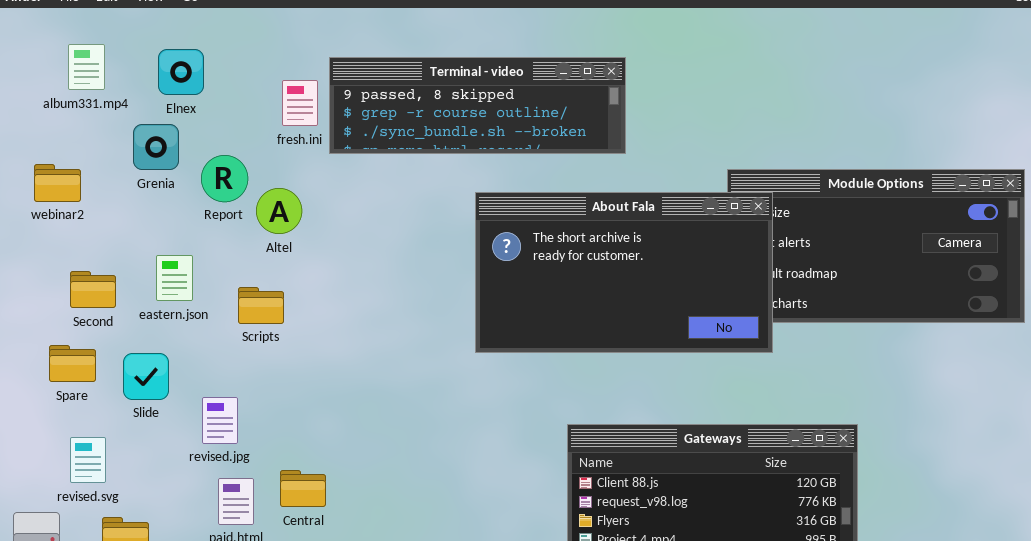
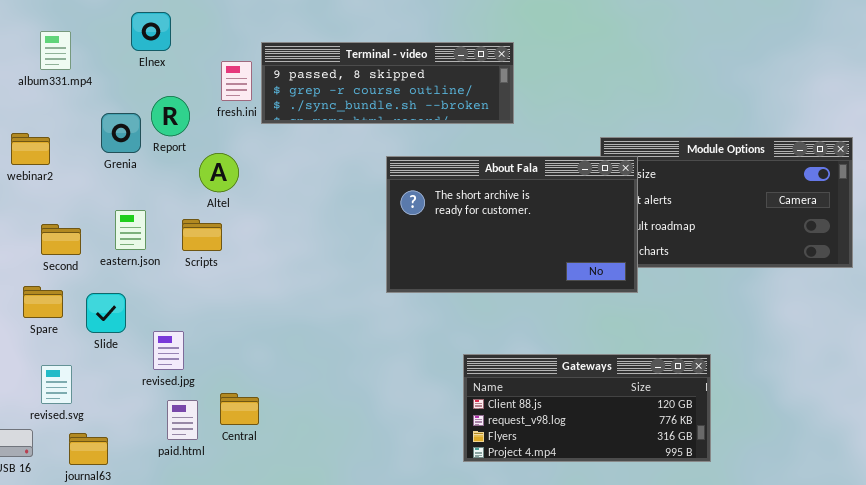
Elnex: [158,49,204,95] -> [131,12,171,51], moved
Grenia: [133,124,179,170] -> [101,113,141,153], moved
Report: [201,155,248,202] -> [151,96,190,136], moved
Scripts: [238,287,284,324] -> [182,219,222,251], moved

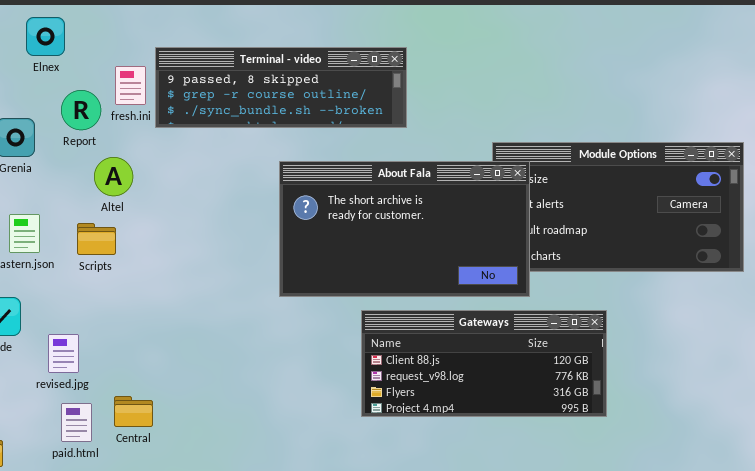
Report: [151,96,190,136] -> [61,90,101,130], moved
Gateways: [463,354,711,462] -> [361,310,607,417], moved

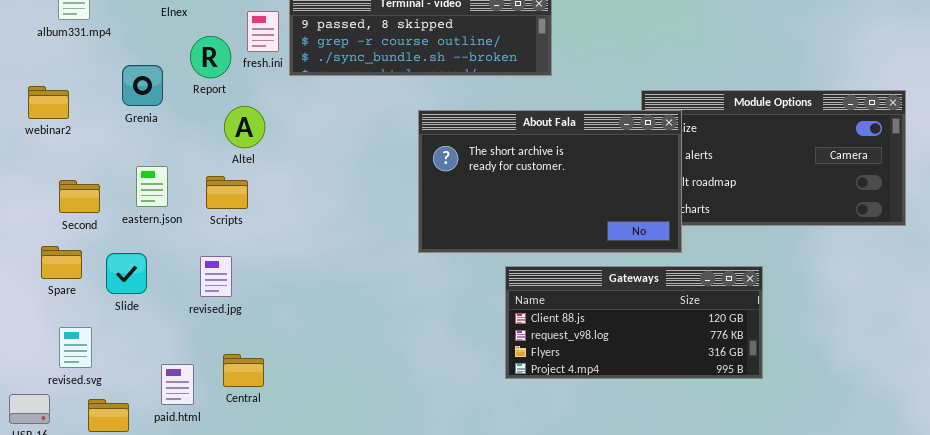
revised.jpg: [48,334,79,373] -> [200,256,232,297], moved
Central: [114,396,153,427] -> [223,354,264,387], moved
paid.html: [61,403,92,442] -> [161,364,194,405], moved

